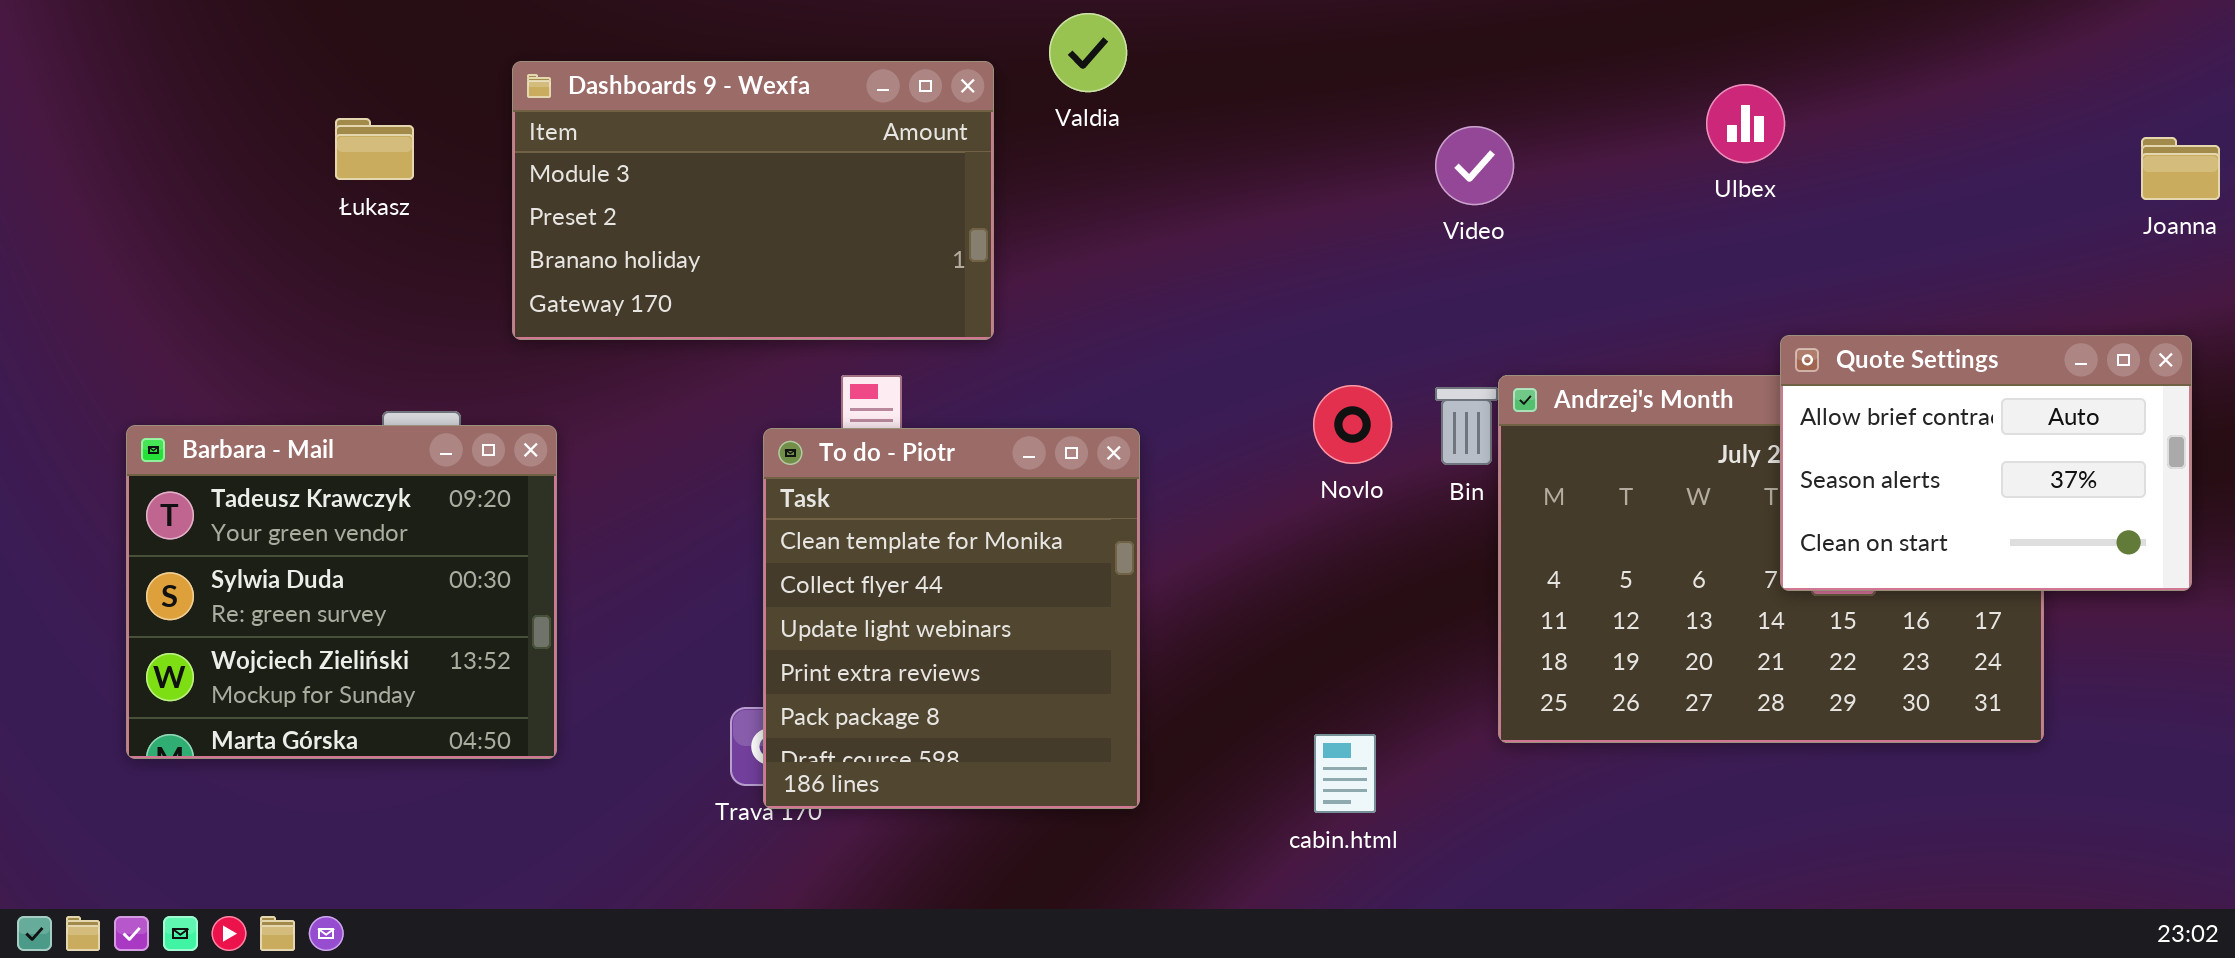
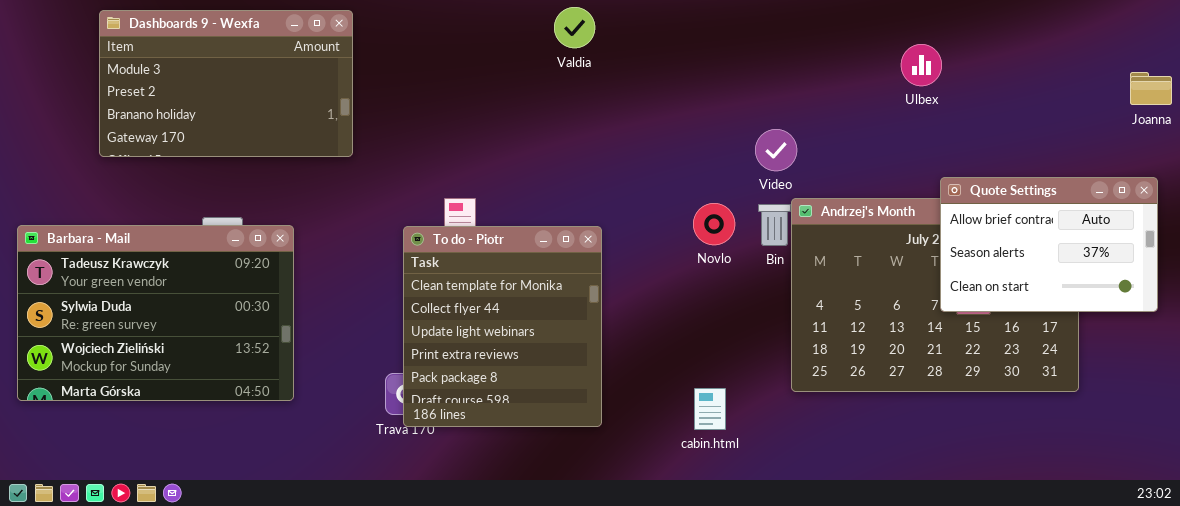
Dashboards 9 - Wexfa: [512,61,994,340] -> [99,10,353,157], moved
Video: [1435,126,1514,205] -> [755,129,797,171], moved
Barbara - Mail: [126,425,557,759] -> [17,225,294,401], resized

